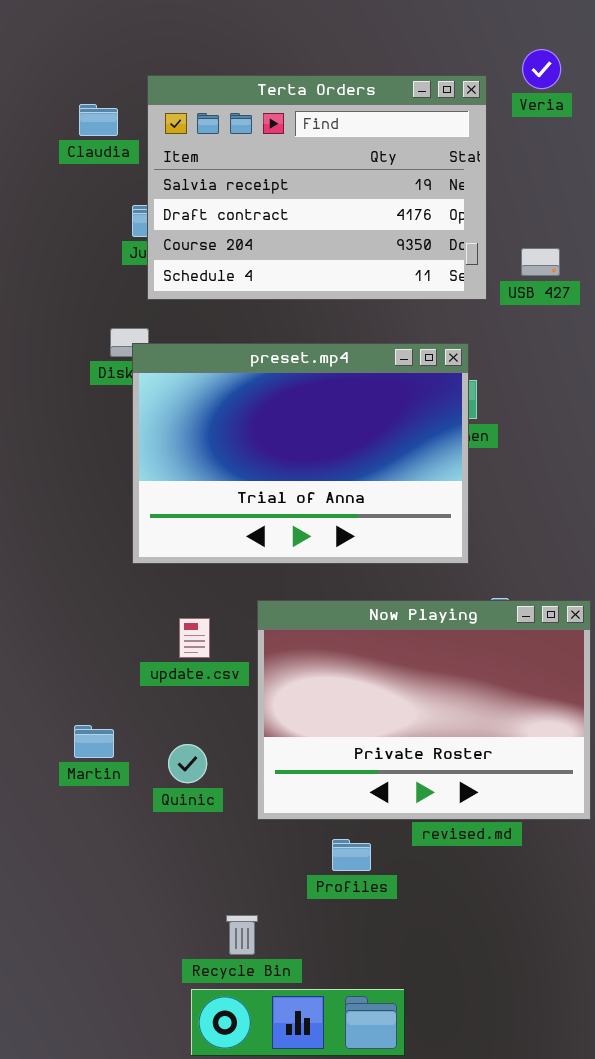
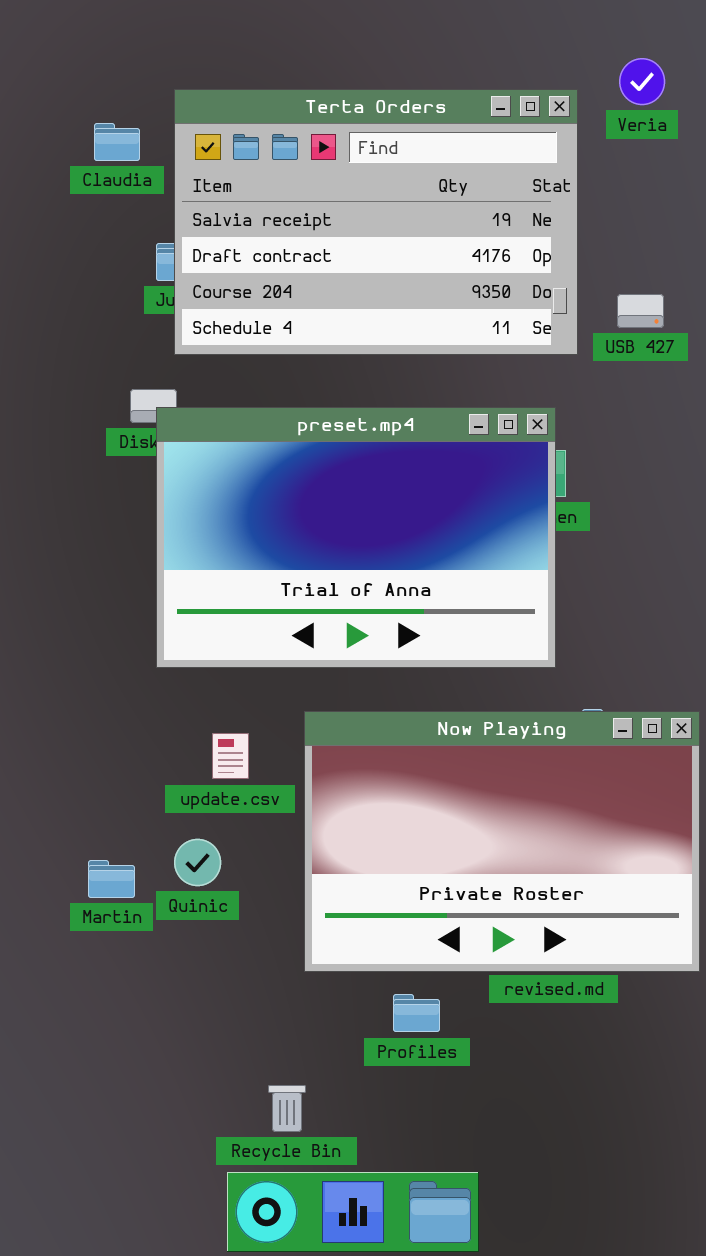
Quinic: [168,744,207,783] -> [174,839,221,886], moved

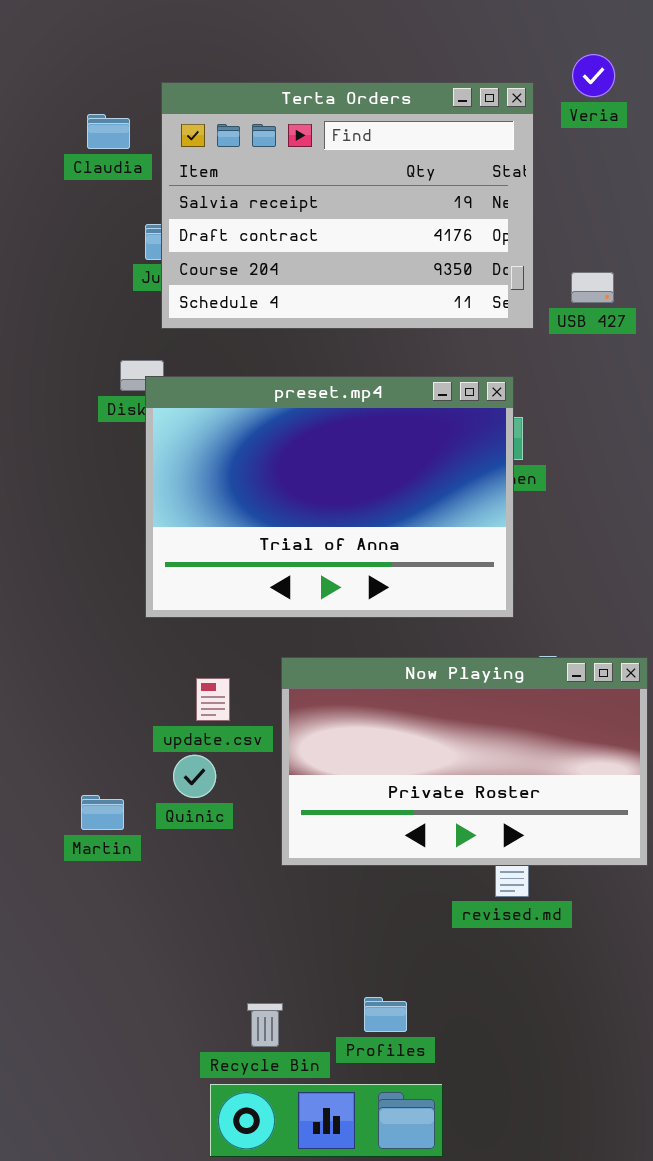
Now Playing: [304,711,700,972] -> [281,657,648,866], resized
Quinic: [174,839,221,886] -> [173,755,216,798], moved
Profiles: [393,994,440,1032] -> [364,997,407,1032], moved

